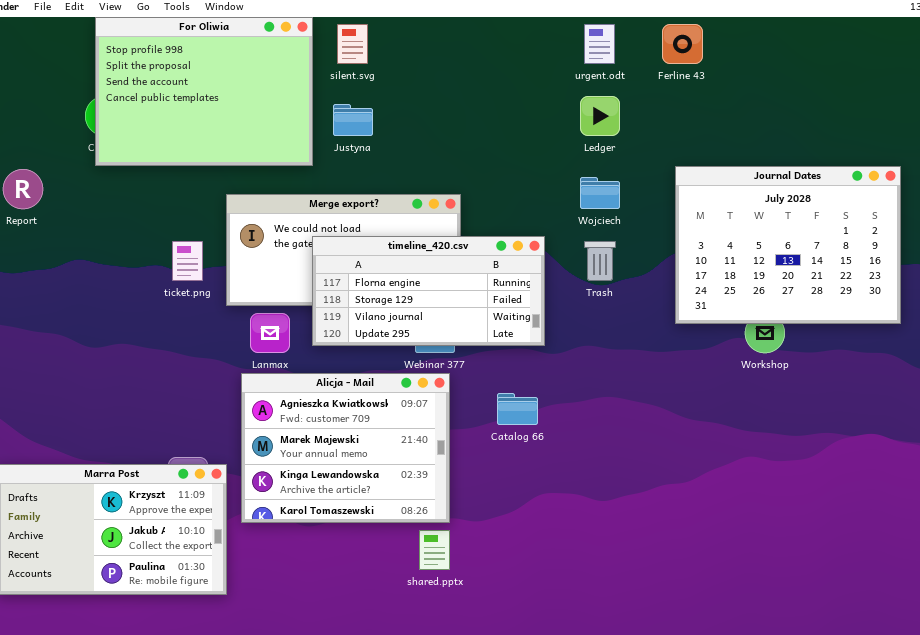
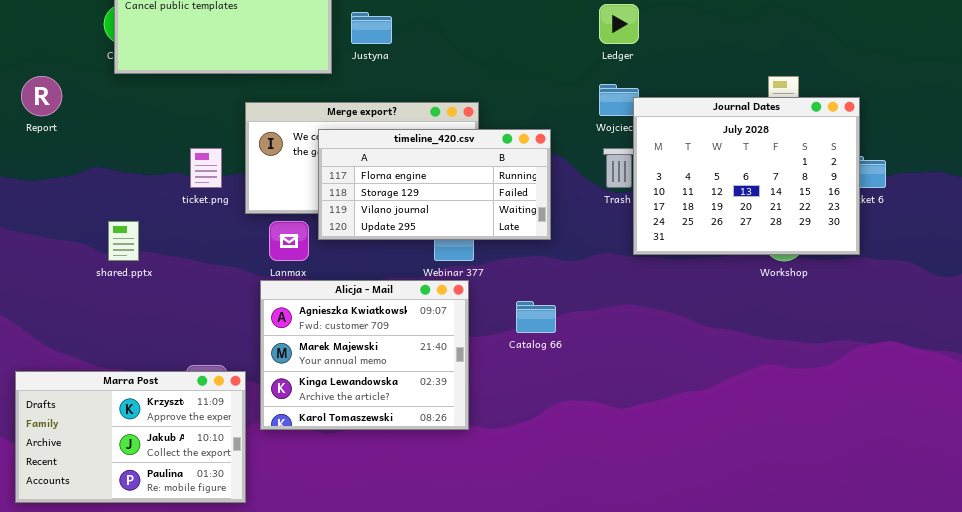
Journal Dates: [675,166,901,324] -> [633,97,860,255], moved
timeline_420.csv: [312,236,545,346] -> [318,129,551,240], moved
shared.pptx: [419,530,450,570] -> [108,221,139,261], moved

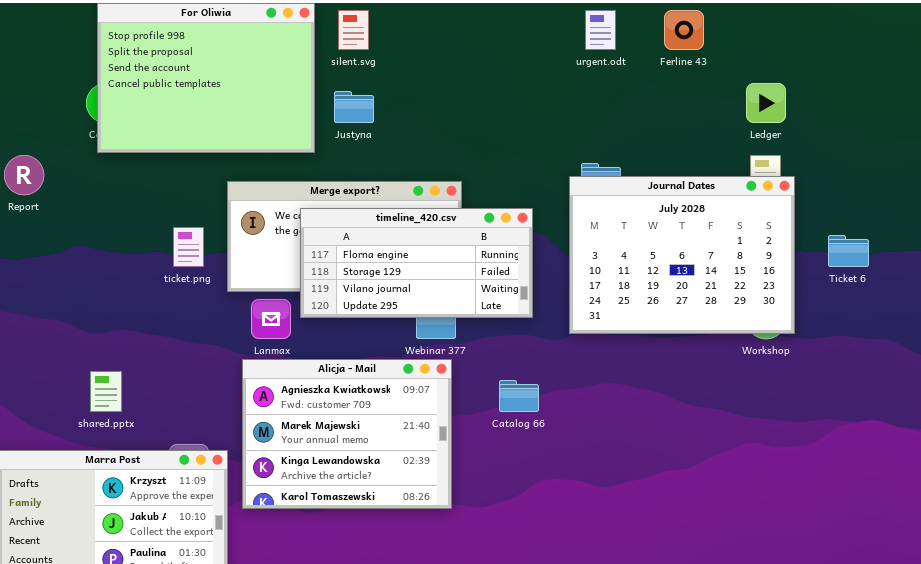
Ledger: [599,4,639,44] -> [746,83,786,123], moved
Journal Dates: [633,97,860,255] -> [569,176,795,334], moved
shared.pptx: [108,221,139,261] -> [90,371,122,412], moved

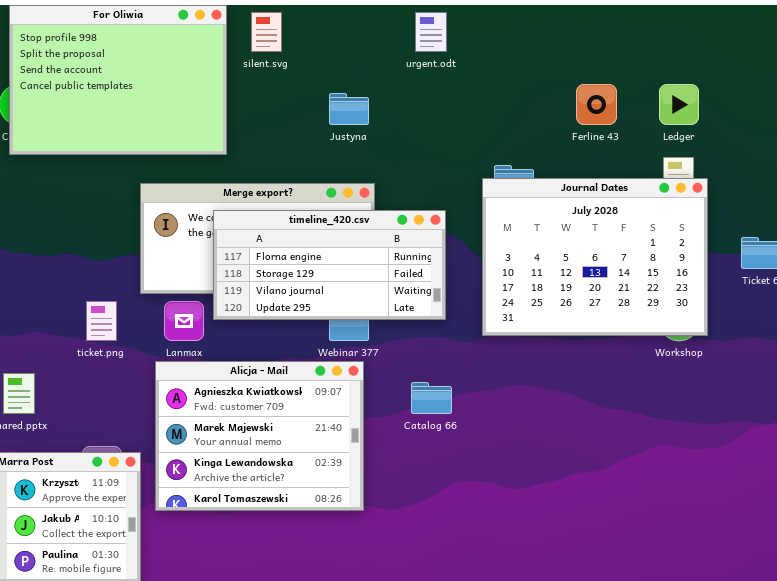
urgent.odt: [585,10,616,50] -> [415,12,447,52], moved
Ferline 43: [664,10,704,50] -> [576,84,617,125], moved
Justyna: [334,91,374,123] -> [329,93,369,125], moved
ticket.png: [173,227,204,267] -> [86,301,117,341], moved

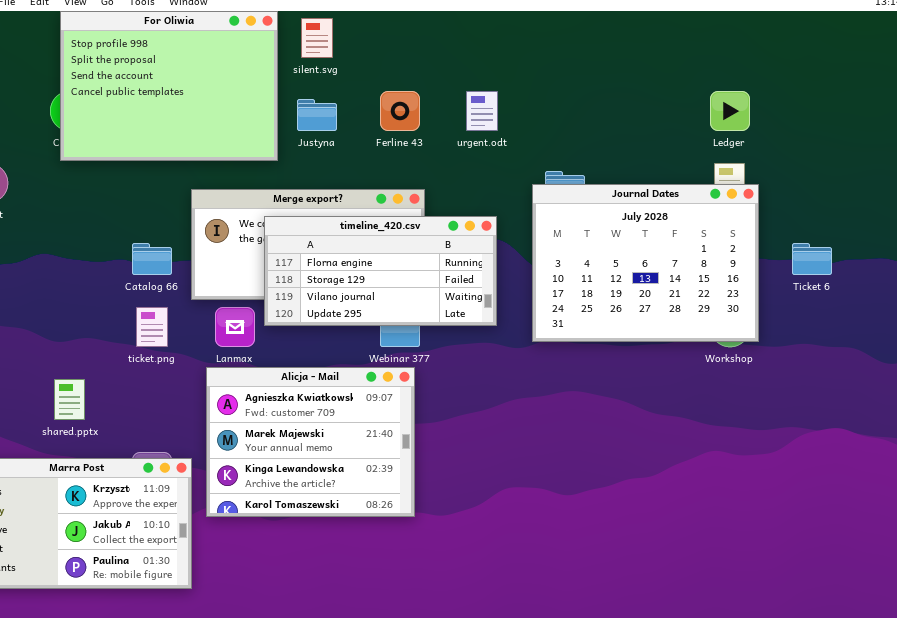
urgent.odt: [415,12,447,52] -> [466,91,498,131], moved
Ferline 43: [576,84,617,125] -> [380,91,420,131], moved
Justyna: [329,93,369,125] -> [297,99,337,131], moved
Catalog 66: [411,382,452,414] -> [132,243,172,275], moved

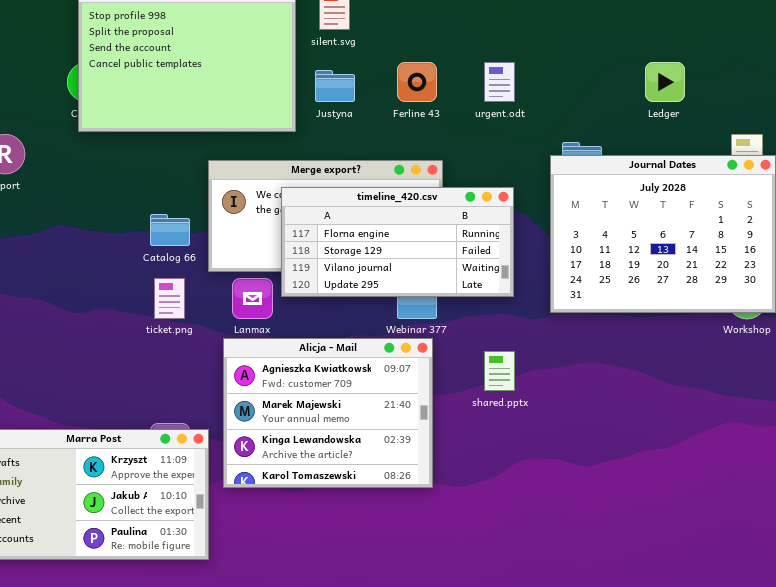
Ledger: [710,91,750,131] -> [645,62,685,102], moved
shared.pptx: [54,379,85,420] -> [484,351,515,391], moved

